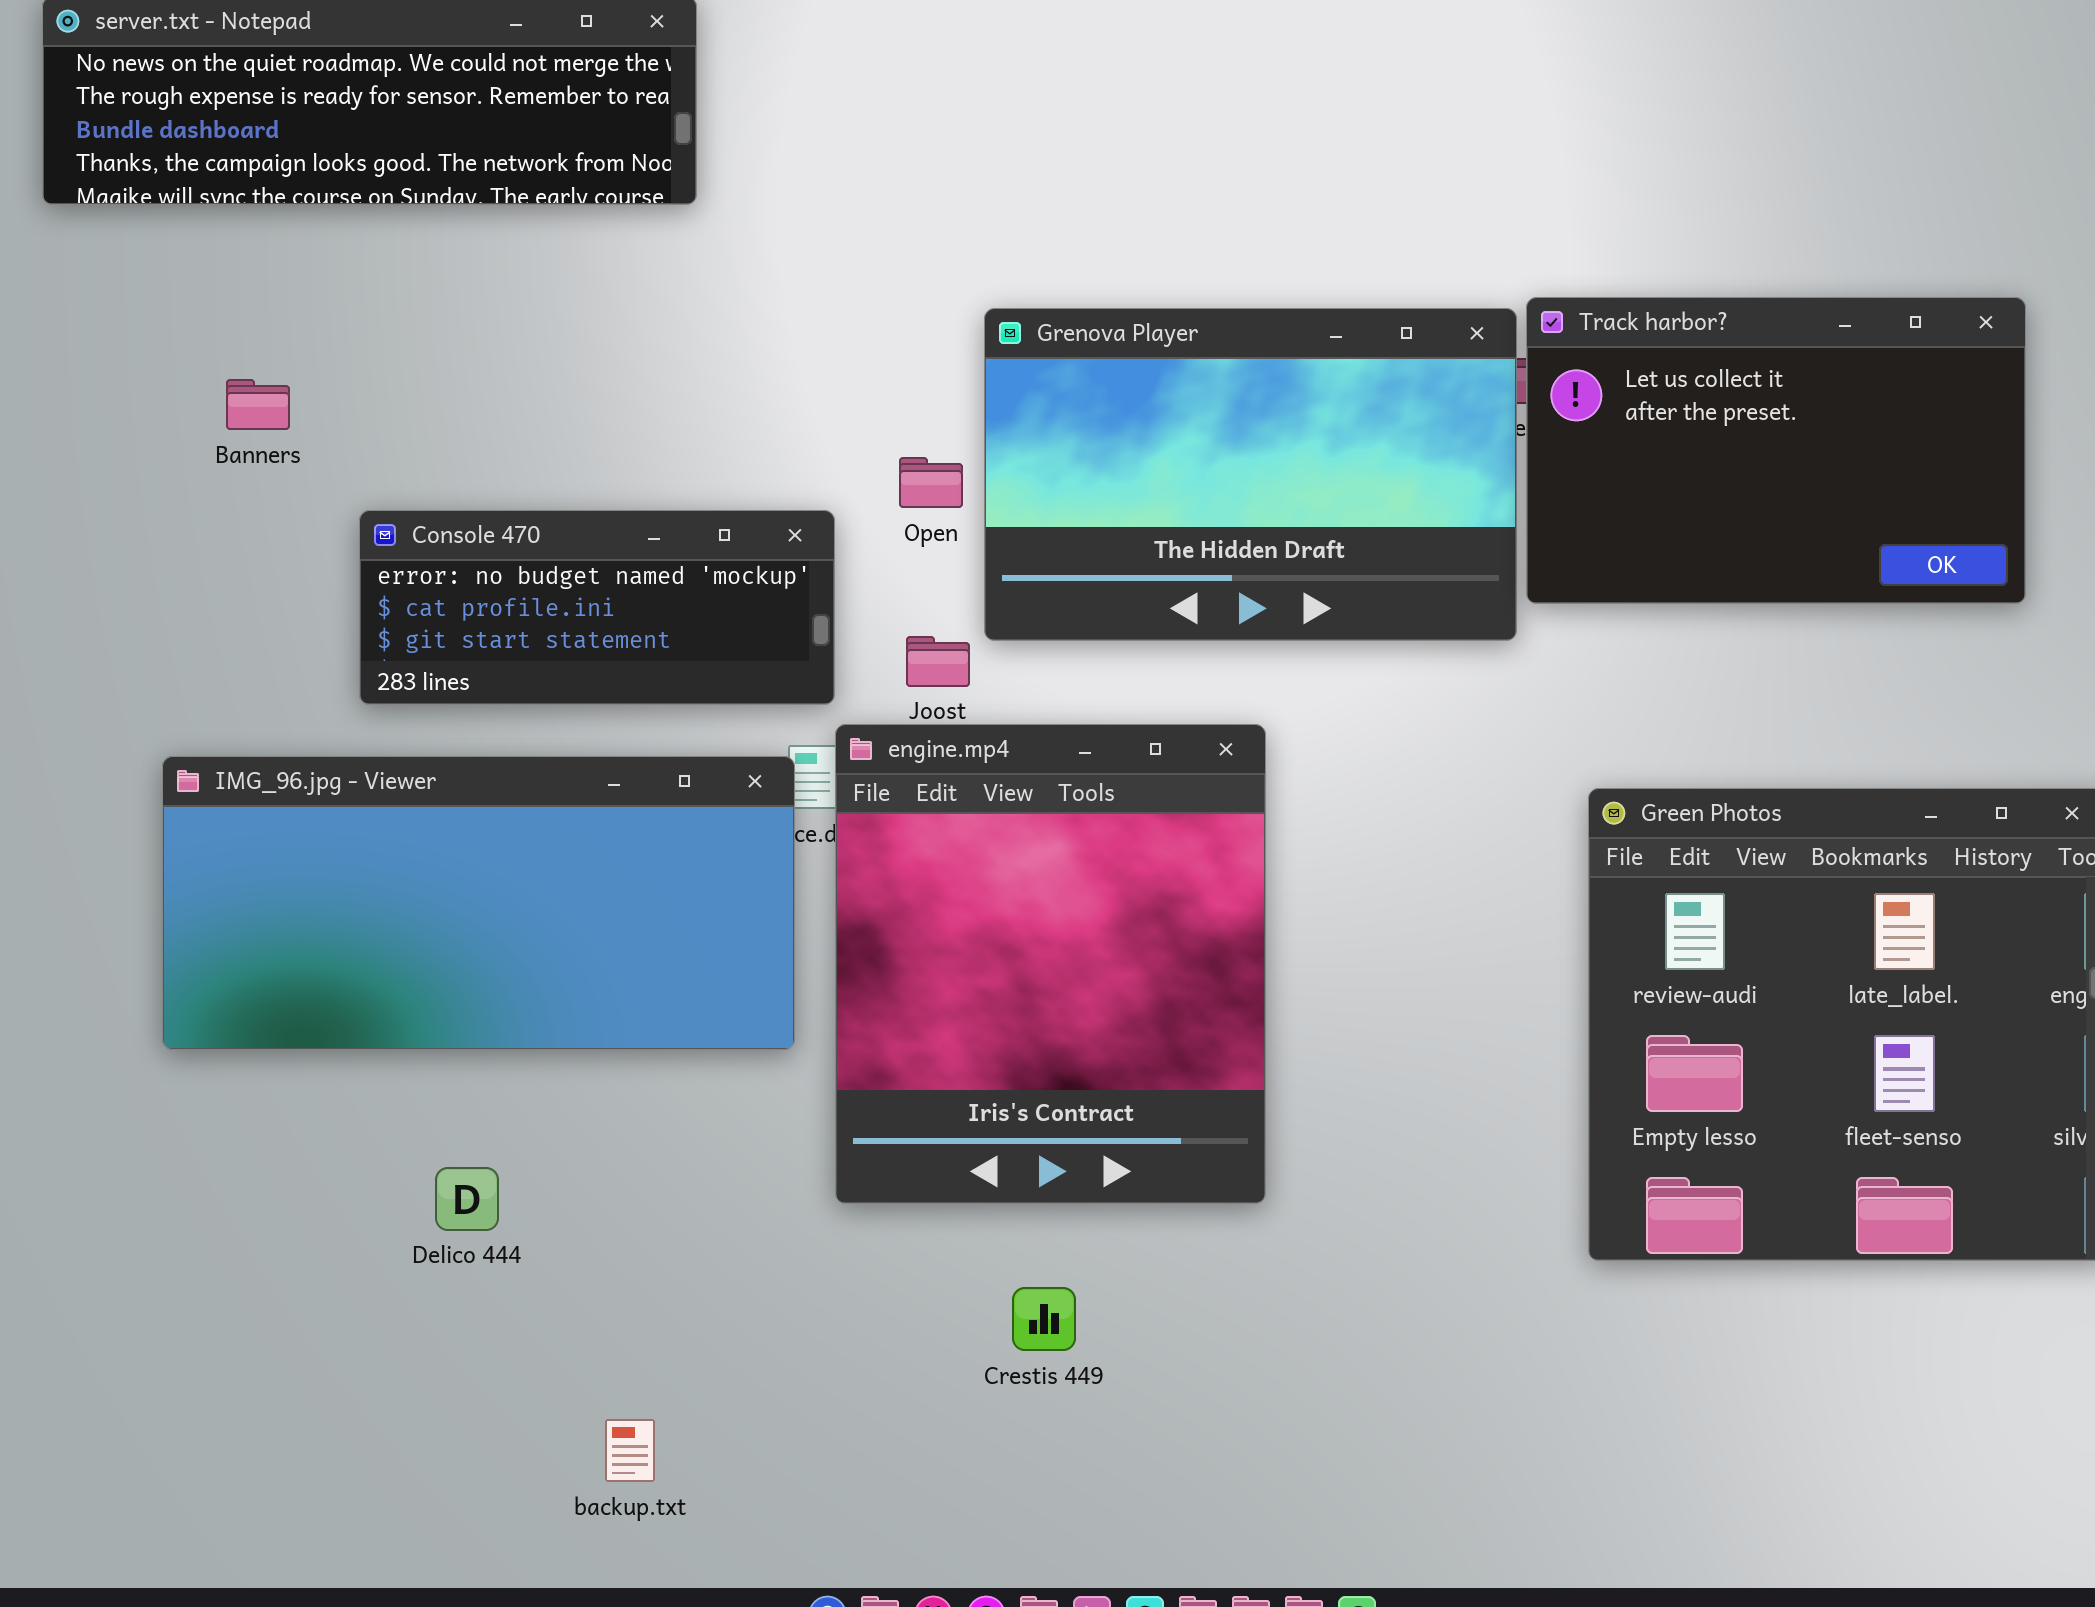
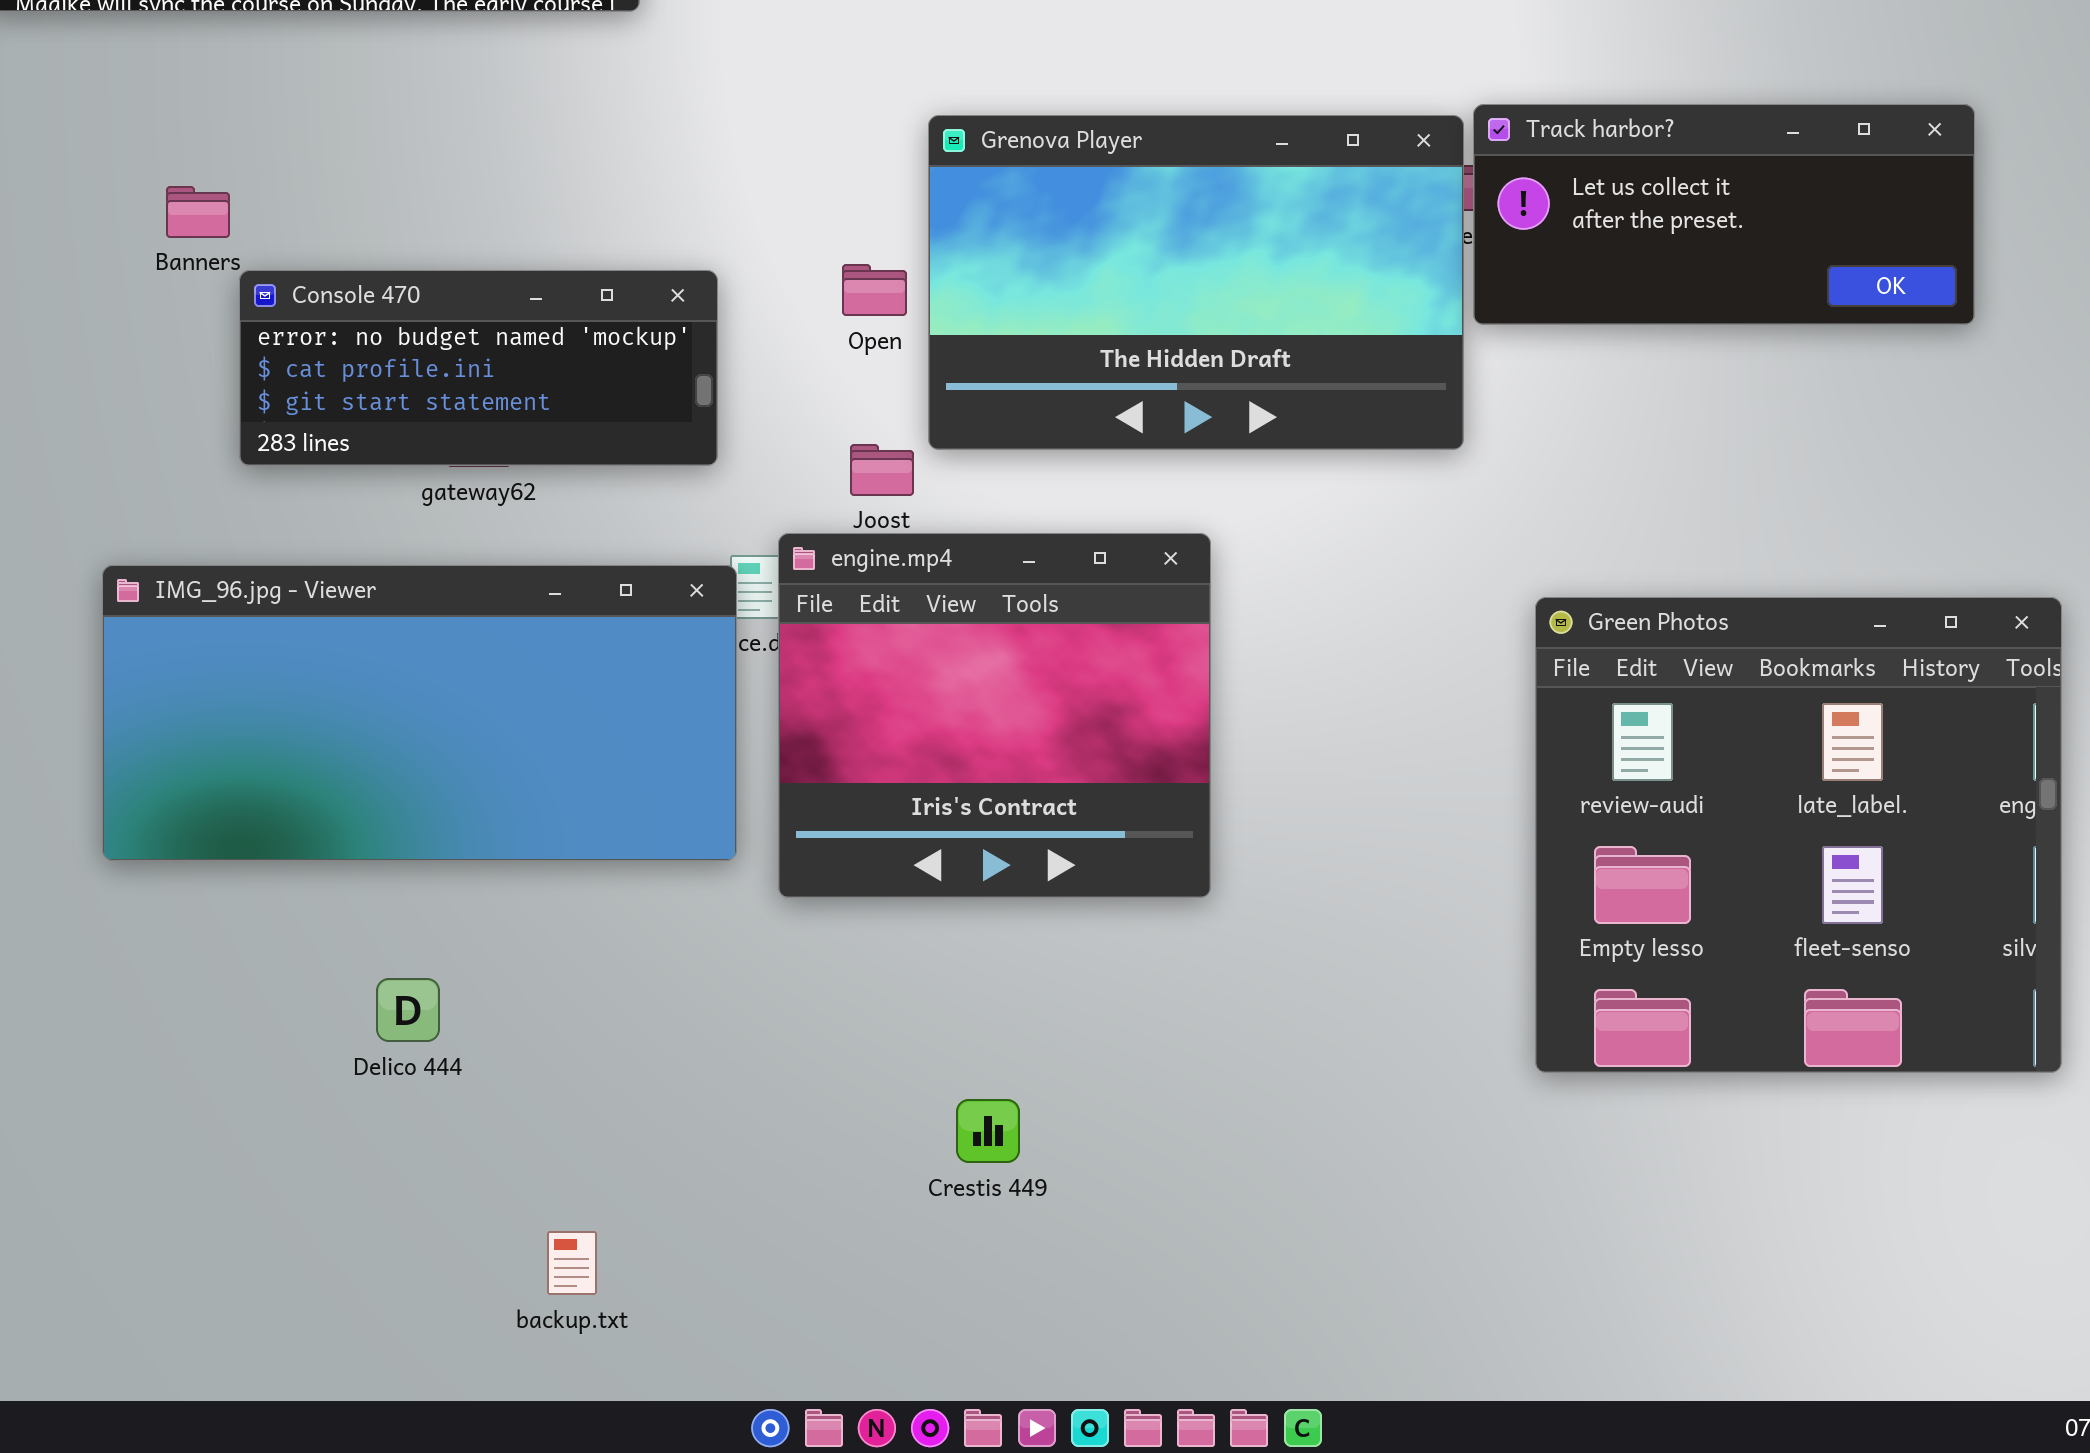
Track harbor?: [1526,297,2026,604] -> [1473,104,1975,325], resized
Console 470: [359,510,835,705] -> [239,270,718,466], moved
engine.mp4: [835,724,1266,1204] -> [778,533,1211,898], resized

